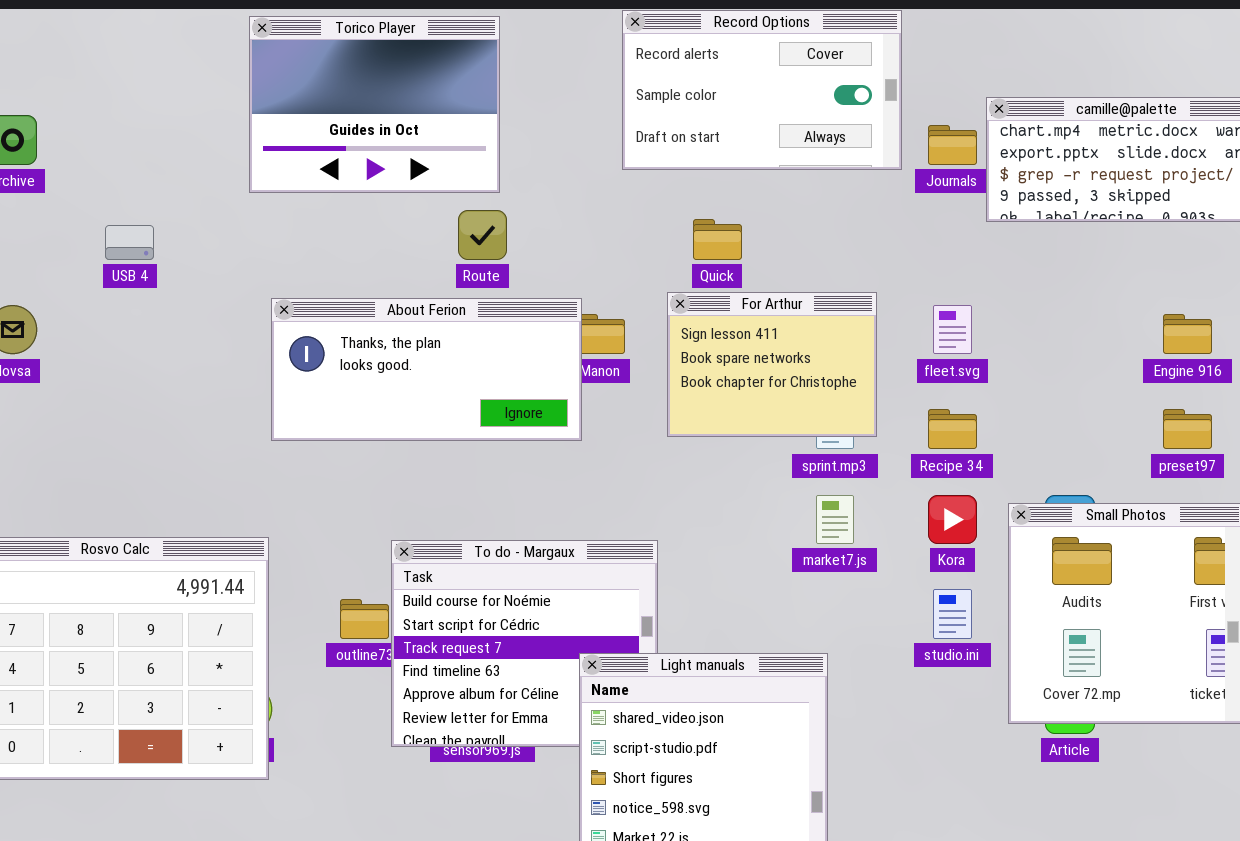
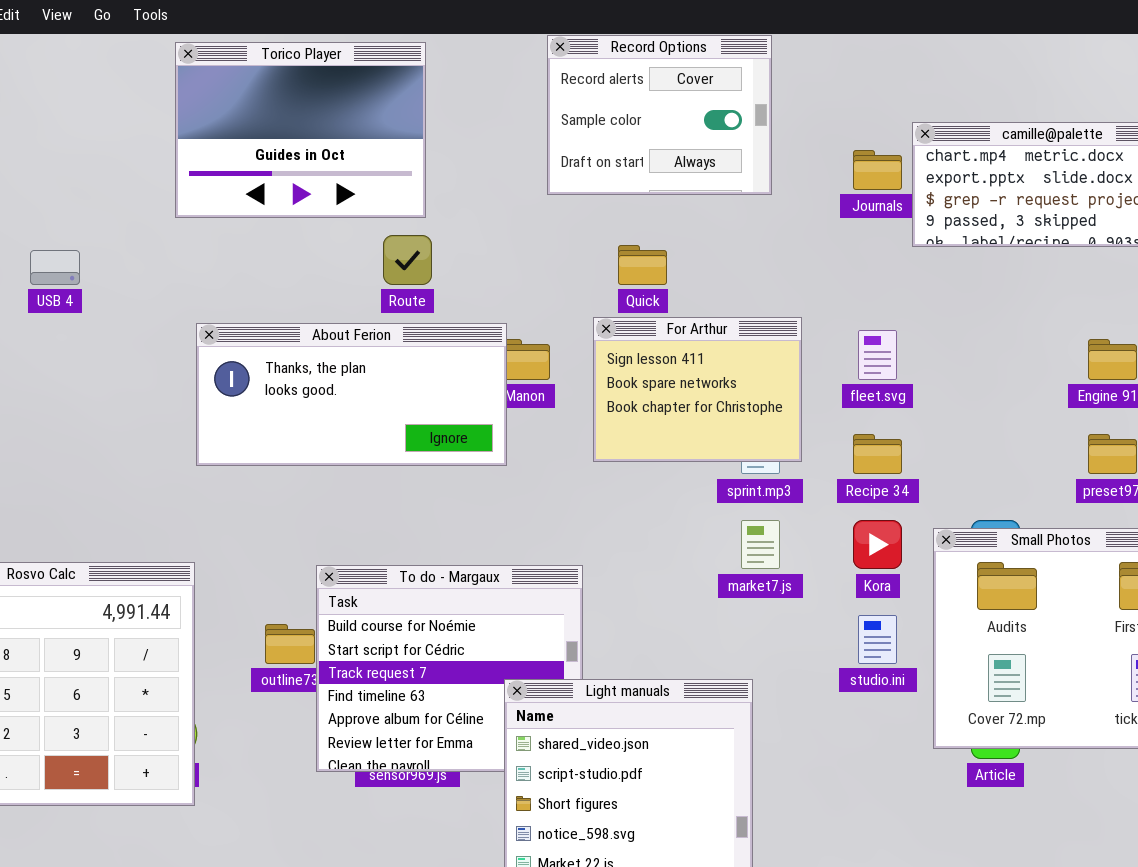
Record Options: [622,10,902,170] -> [547,35,772,195], resized

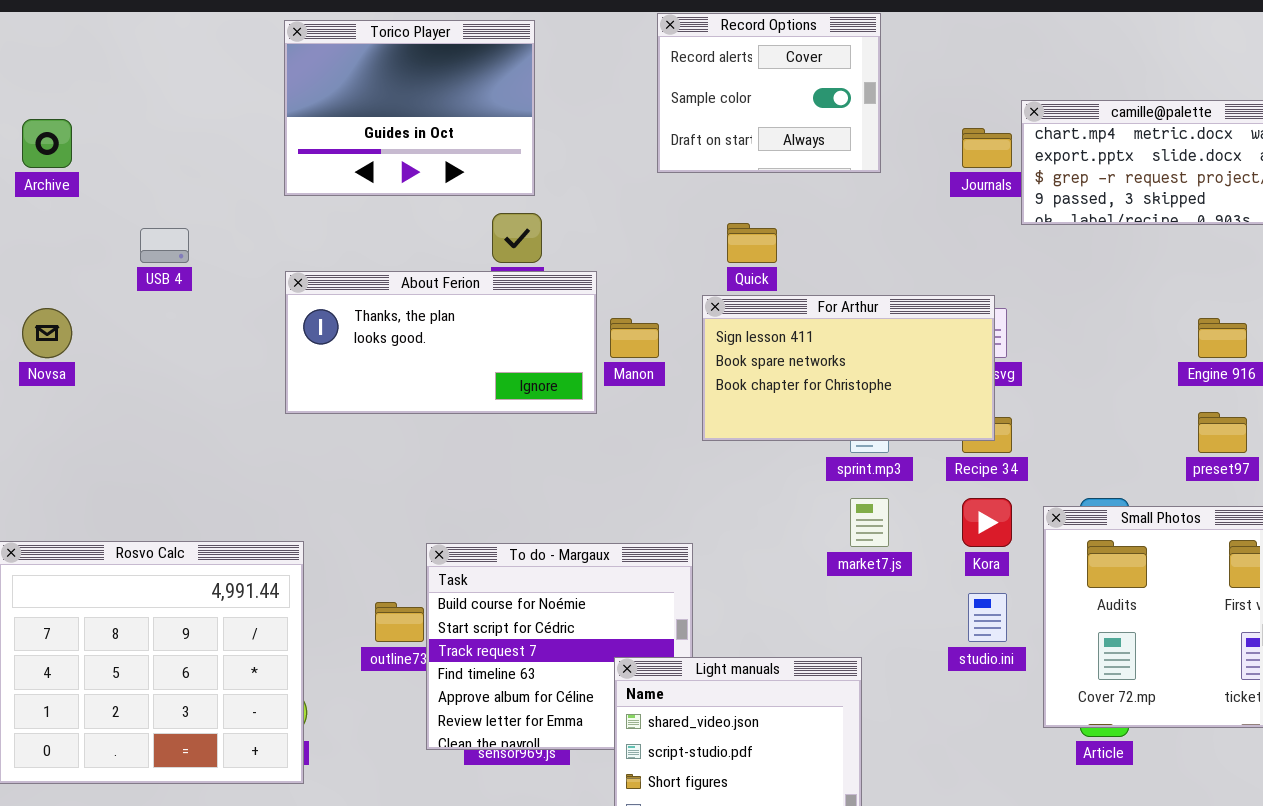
For Arthur: [593,317,802,462] -> [702,295,995,441], resized
About Ferion: [196,323,507,466] -> [285,271,597,414], moved

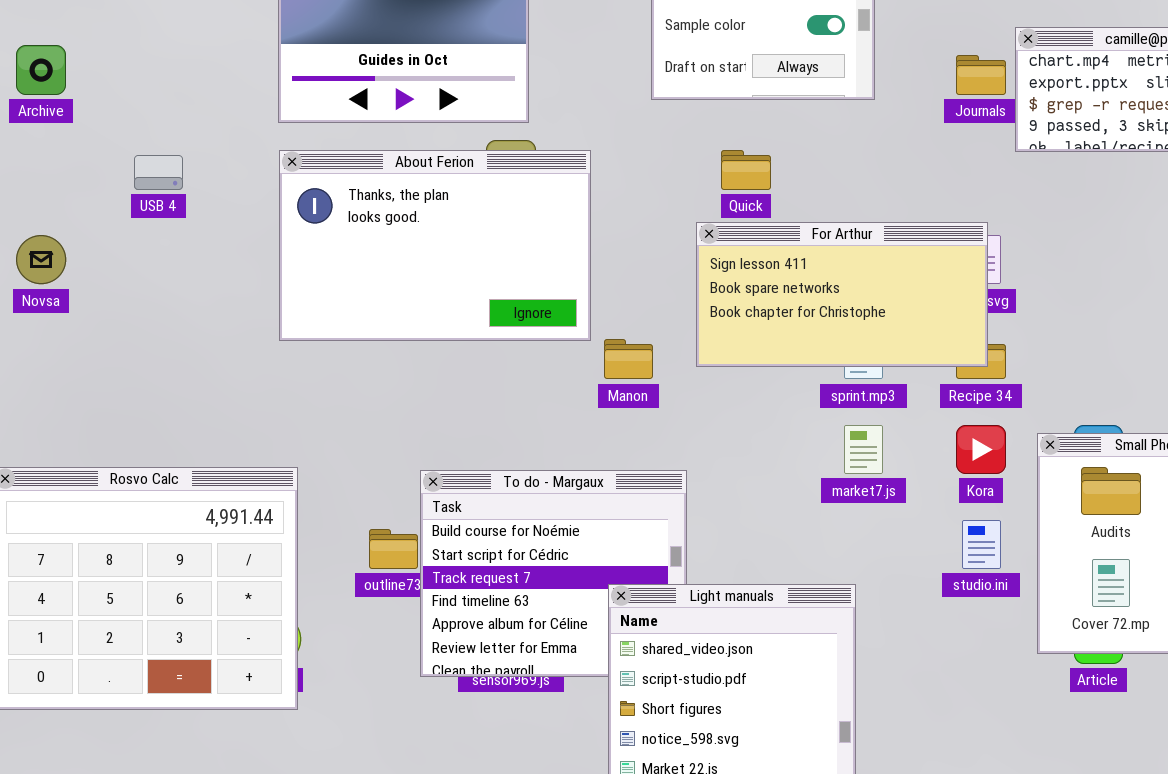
About Ferion: [285,271,597,414] -> [279,150,591,341], resized
Manon: [610,318,659,358] -> [604,339,653,379], moved

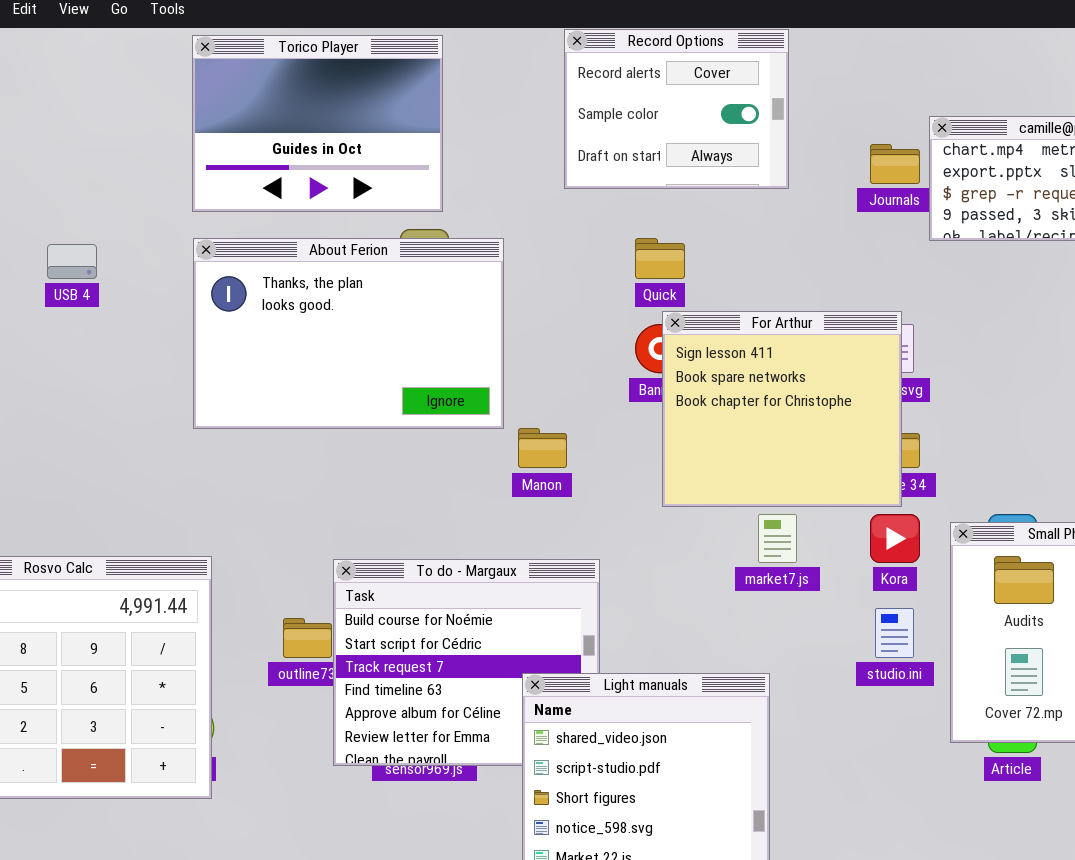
For Arthur: [696,222,988,367] -> [662,311,902,507], resized

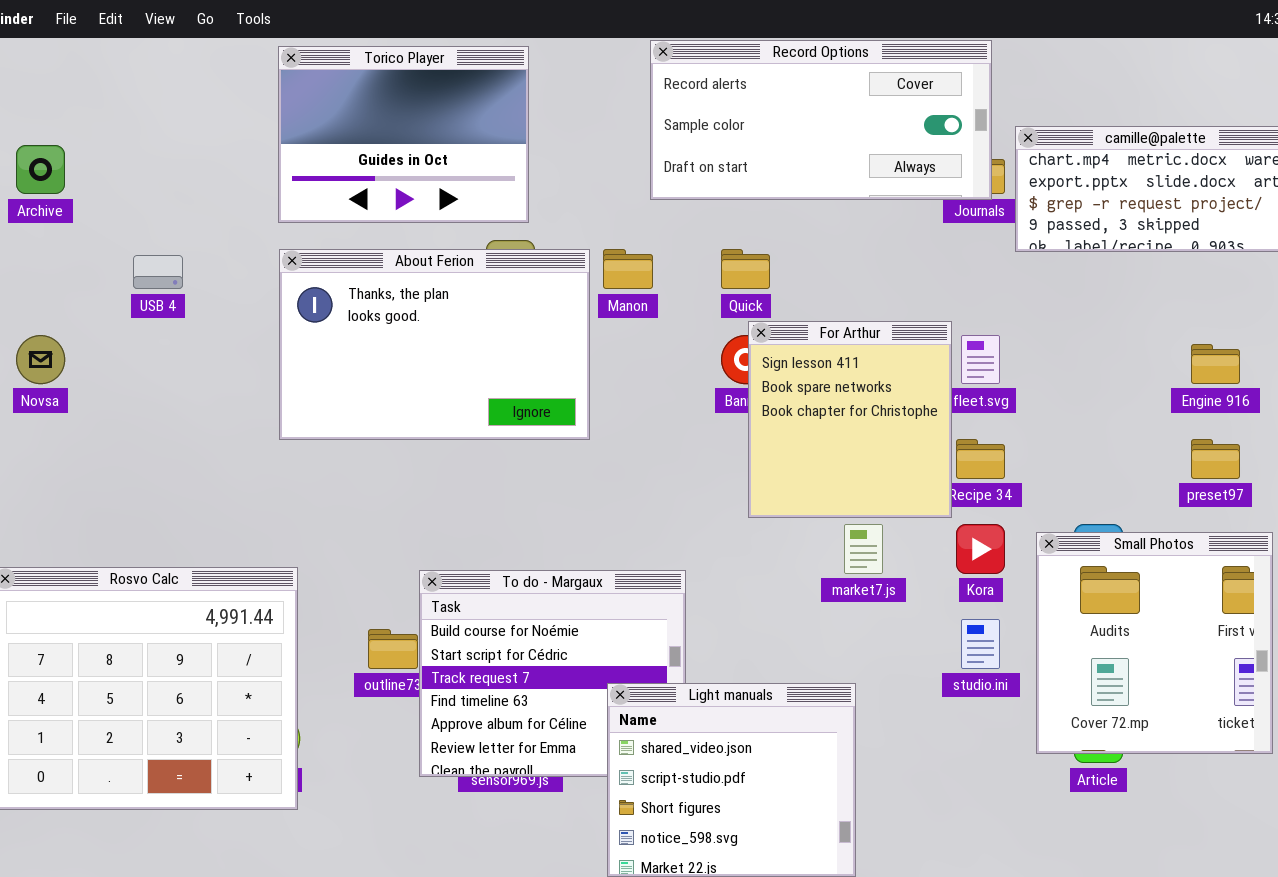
Record Options: [564,29,789,189] -> [650,40,992,200], resized
For Arthur: [662,311,902,507] -> [748,321,952,518], resized
Manon: [518,428,567,468] -> [603,249,653,289], moved

